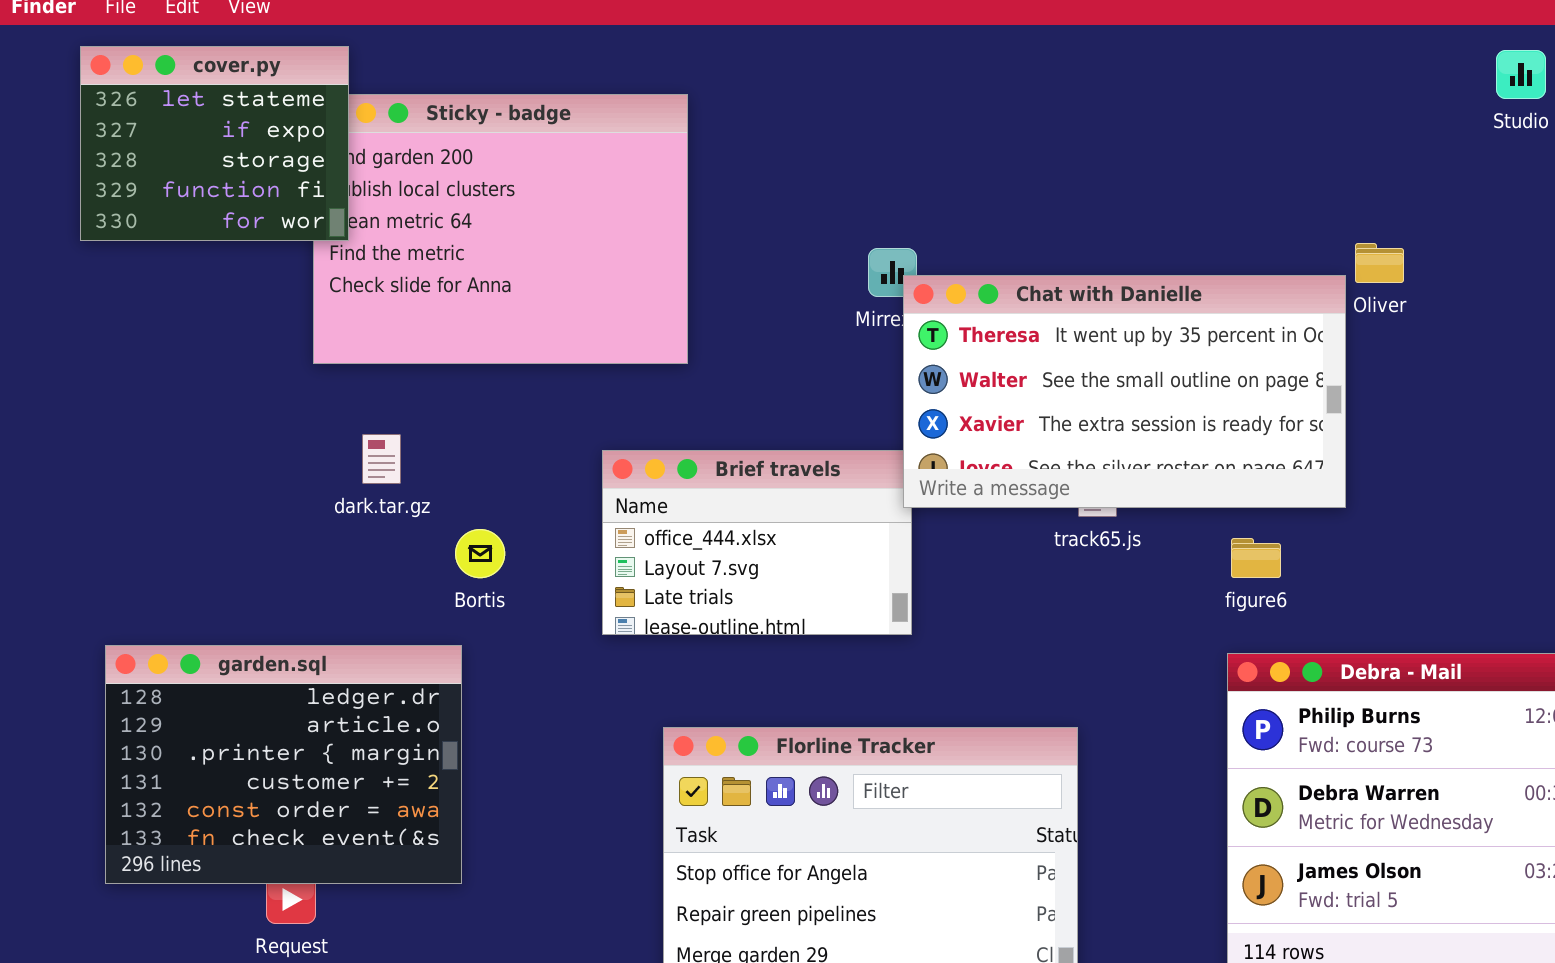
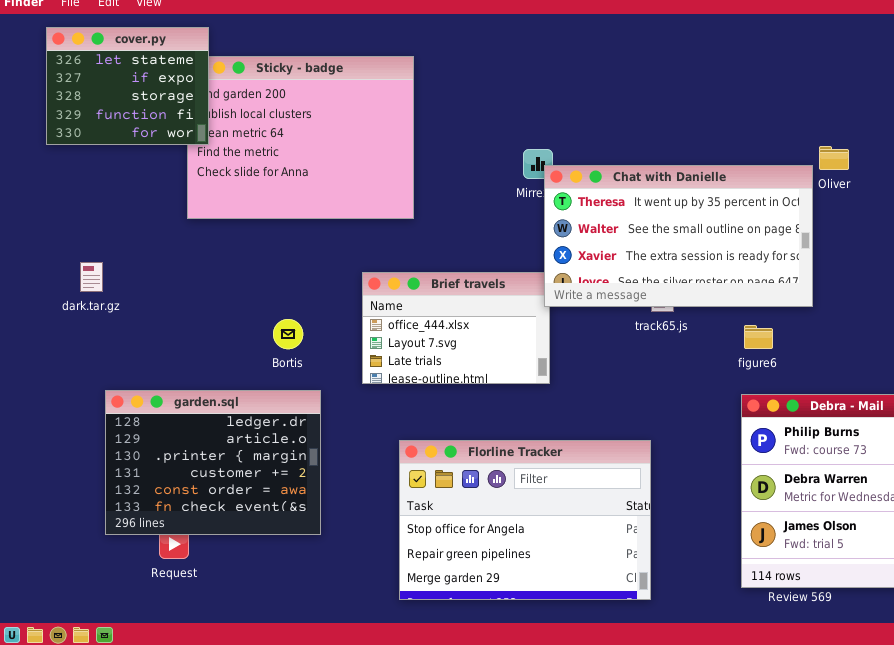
dark.tar.gz: [362,434,401,484] -> [80,262,103,292], moved
garden.sql: [105,645,462,884] -> [105,390,321,535], moved

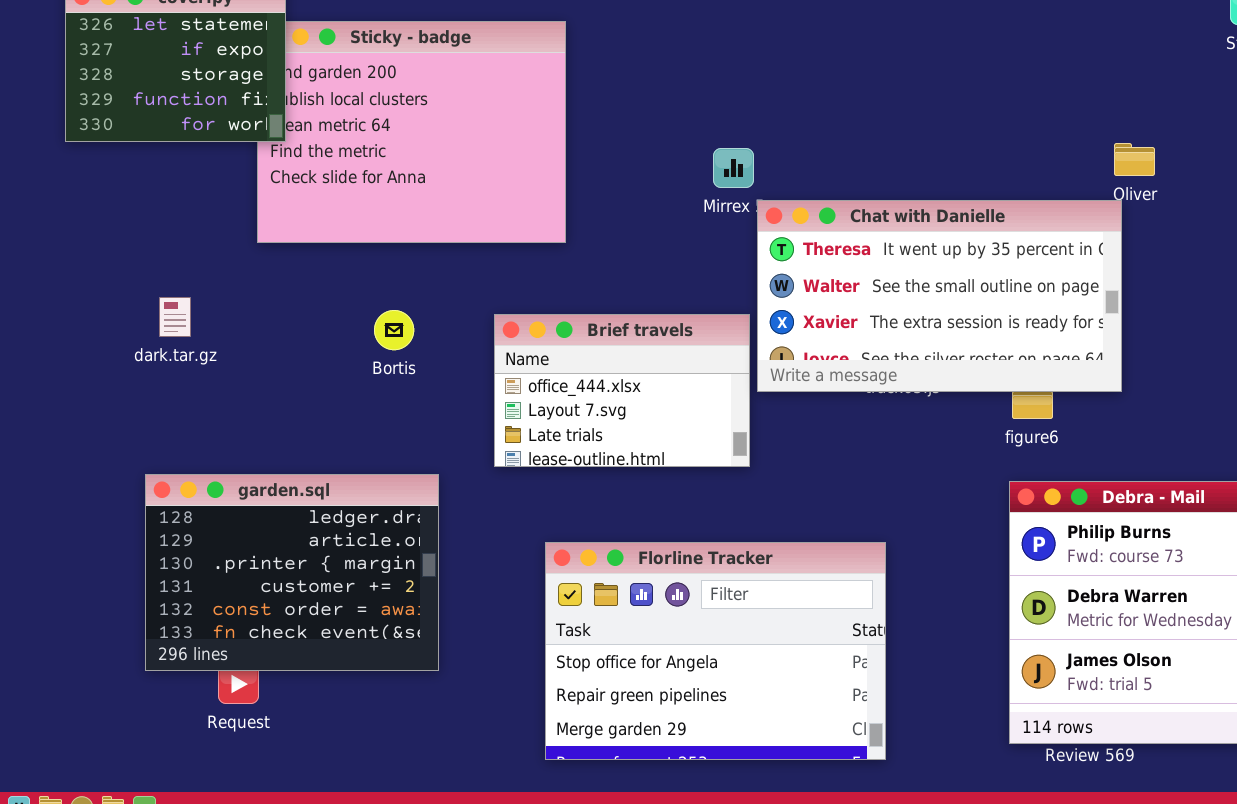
Chat with Danielle: [544,165,813,307] -> [757,200,1122,392], moved
dark.tar.gz: [80,262,103,292] -> [159,297,191,337], moved
Bortis: [273,319,303,349] -> [374,310,414,350], moved

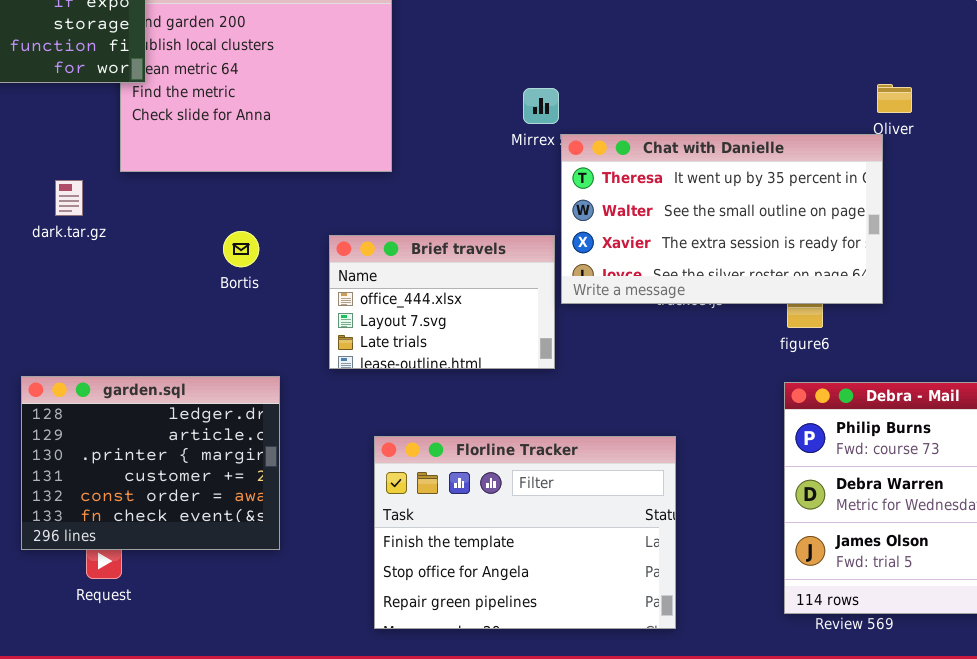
dark.tar.gz: [159,297,191,337] -> [55,180,83,216], moved
Florline Tracker: [545,542,886,760] -> [374,436,676,629], scrolled up 1 row

